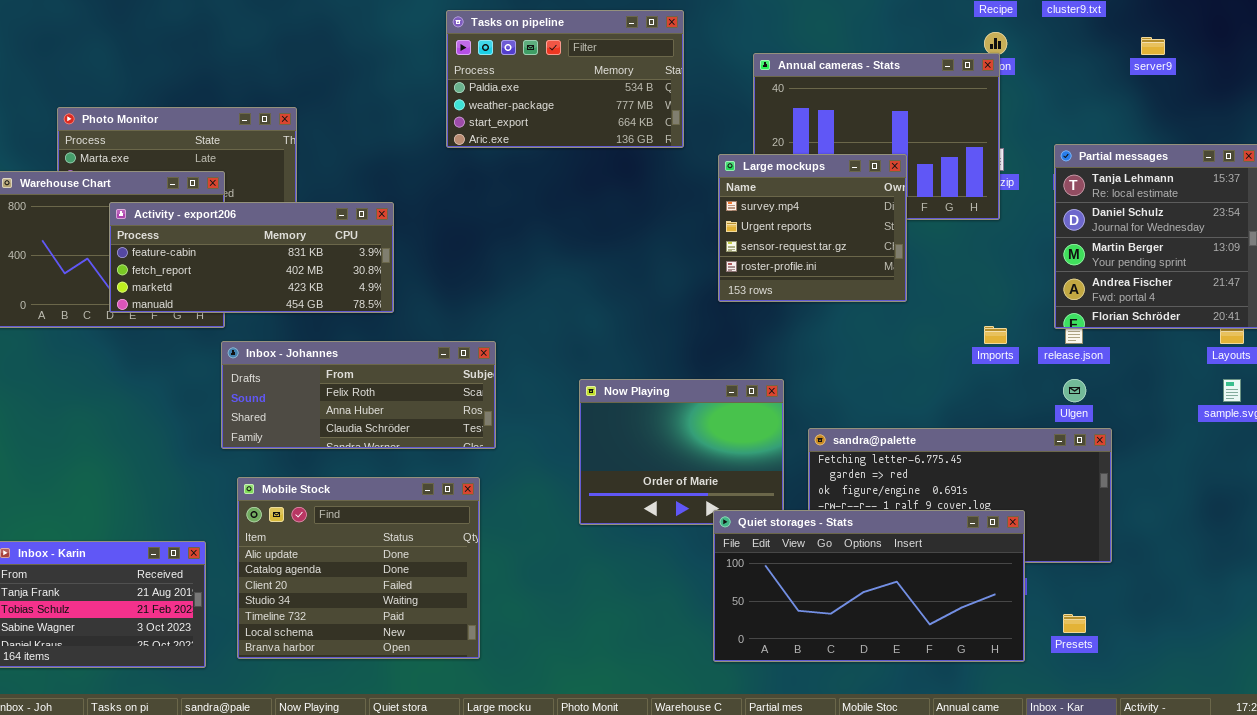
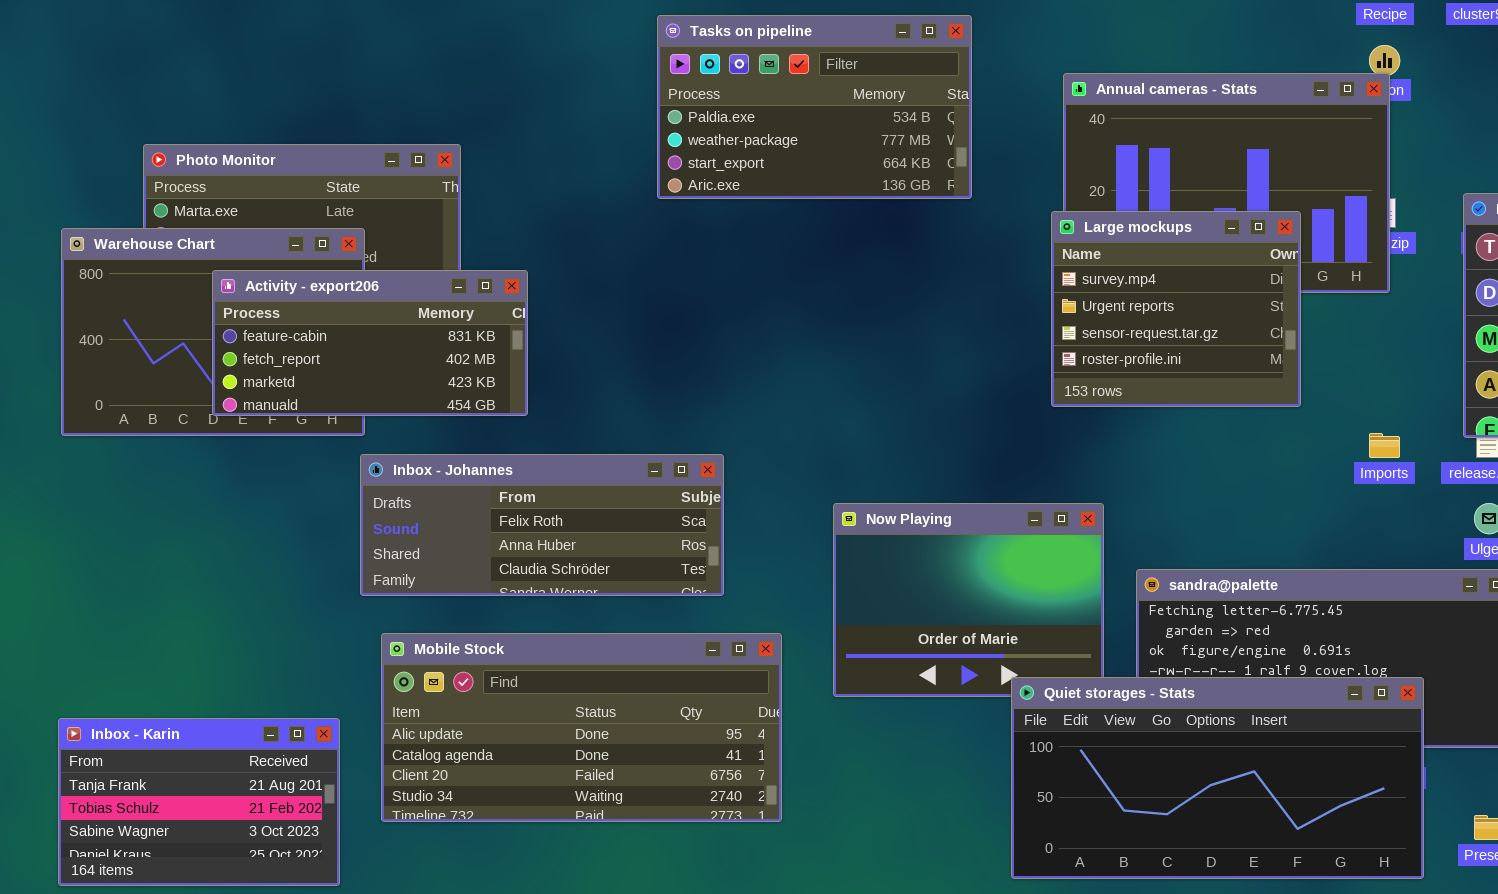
Large mockups: [718,154,907,302] -> [1051,211,1301,407], moved
Activity - export206: [109,202,394,313] -> [212,270,528,416], resized
Mobile Stock: [237,477,480,659] -> [381,633,782,822], resized

